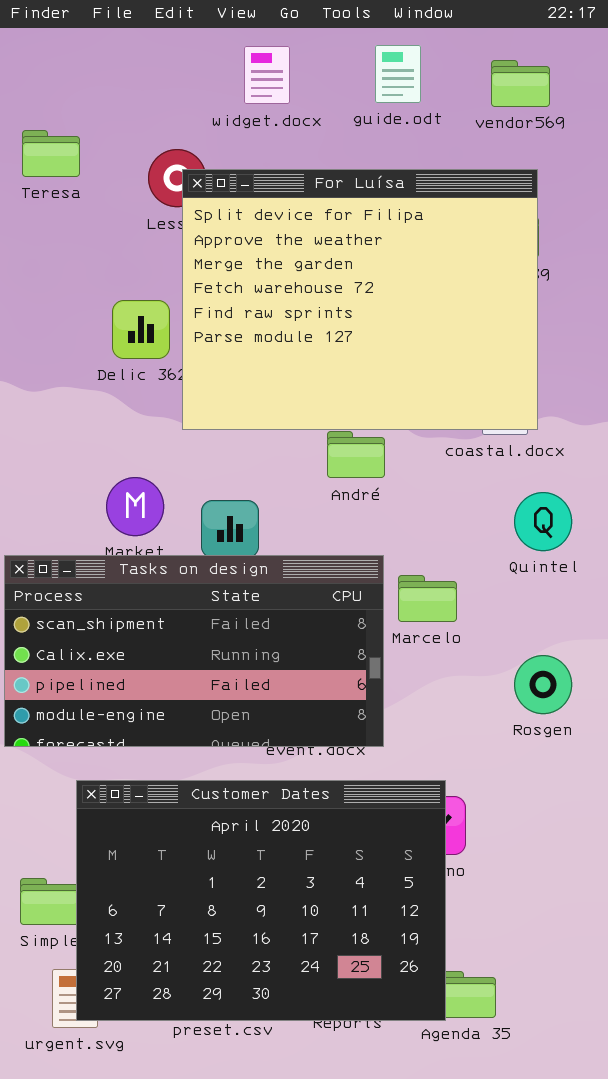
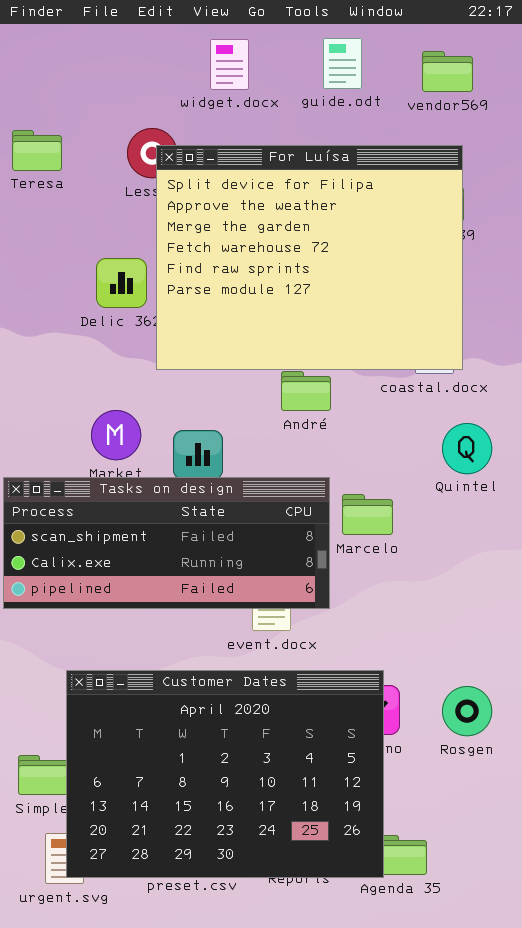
Teresa: [22,130,80,177] -> [12,130,62,171], moved
Tasks on design: [4,555,384,747] -> [3,477,330,609], resized
Rosgen: [514,655,572,714] -> [442,686,492,736], moved

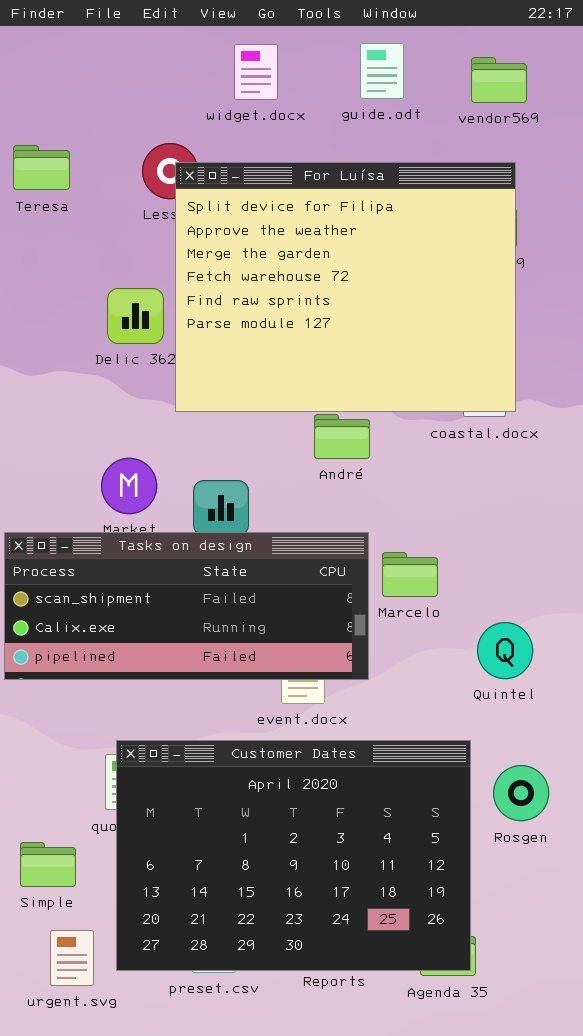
Quintel: [442,423,492,474] -> [477,622,533,679], moved
Customer Dates: [66,670,384,878] -> [116,740,471,971], moved

